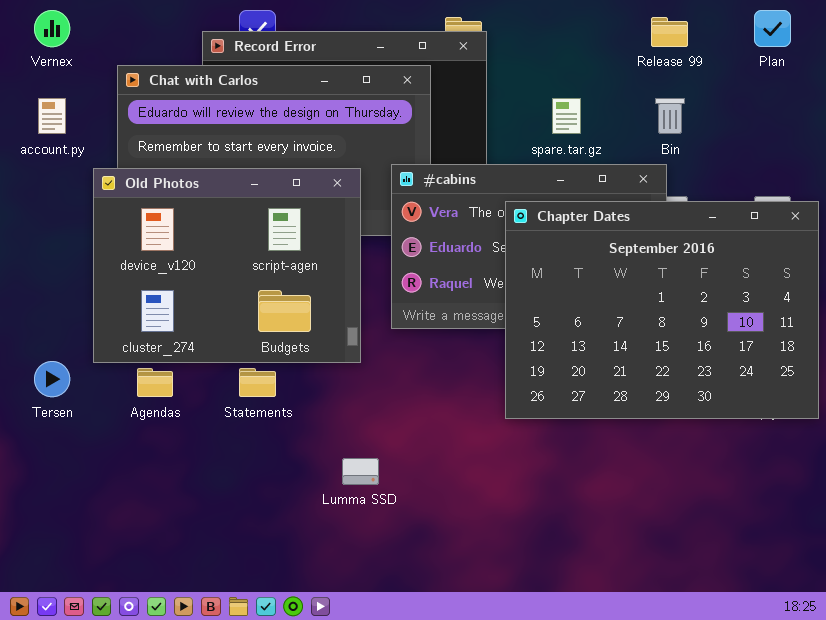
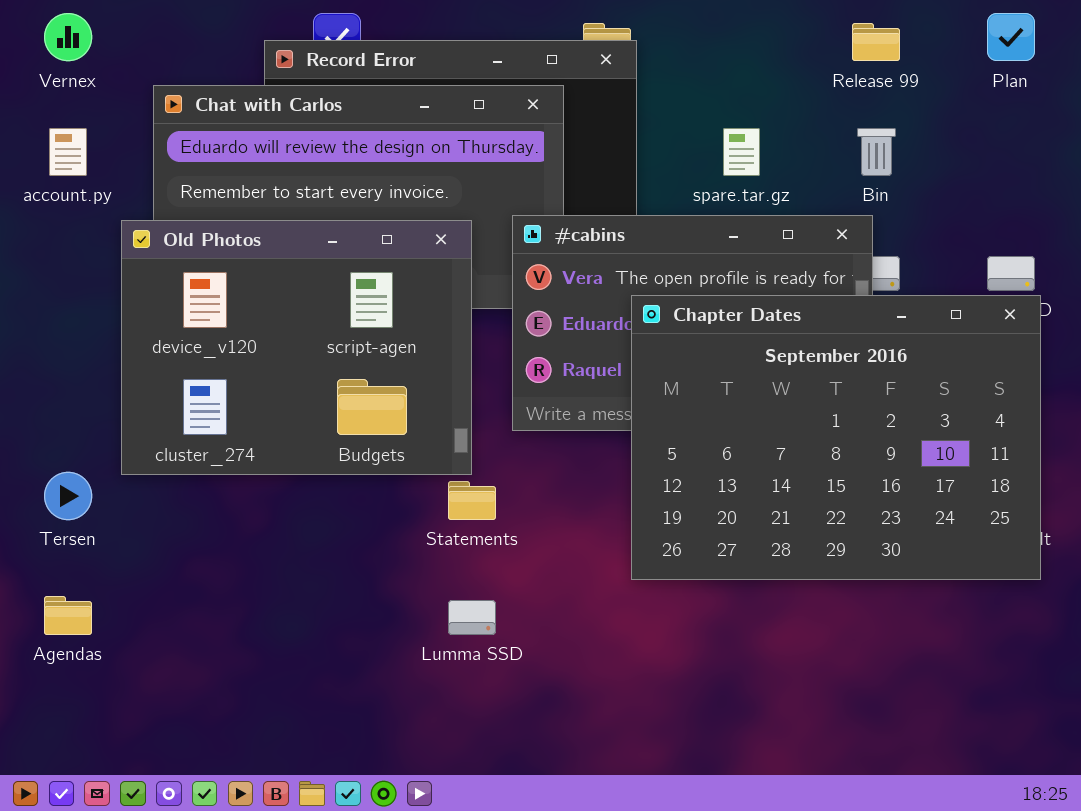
Chapter Dates: [505,201,819,419] -> [631,295,1041,580], moved
Agendas: [137,368,173,397] -> [44,596,92,635], moved
Statements: [239,368,276,397] -> [448,481,496,520], moved

